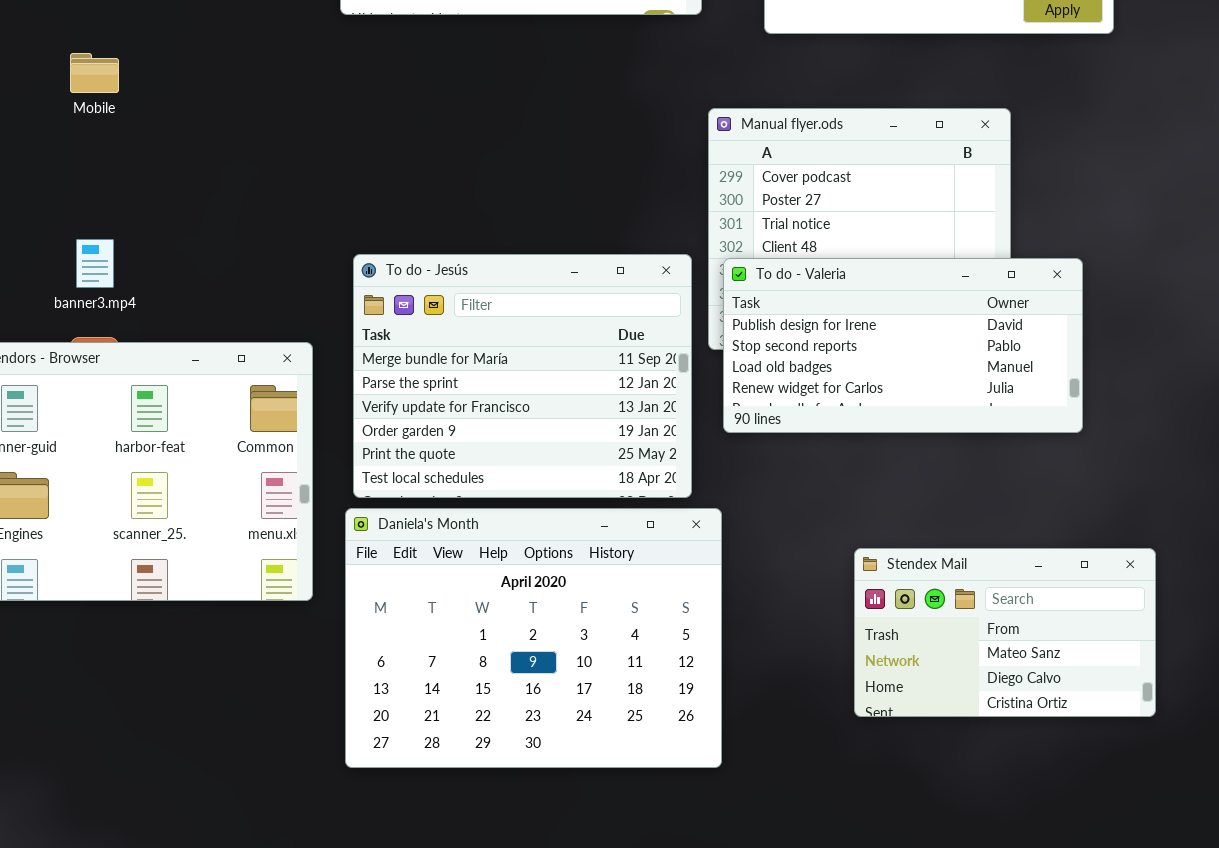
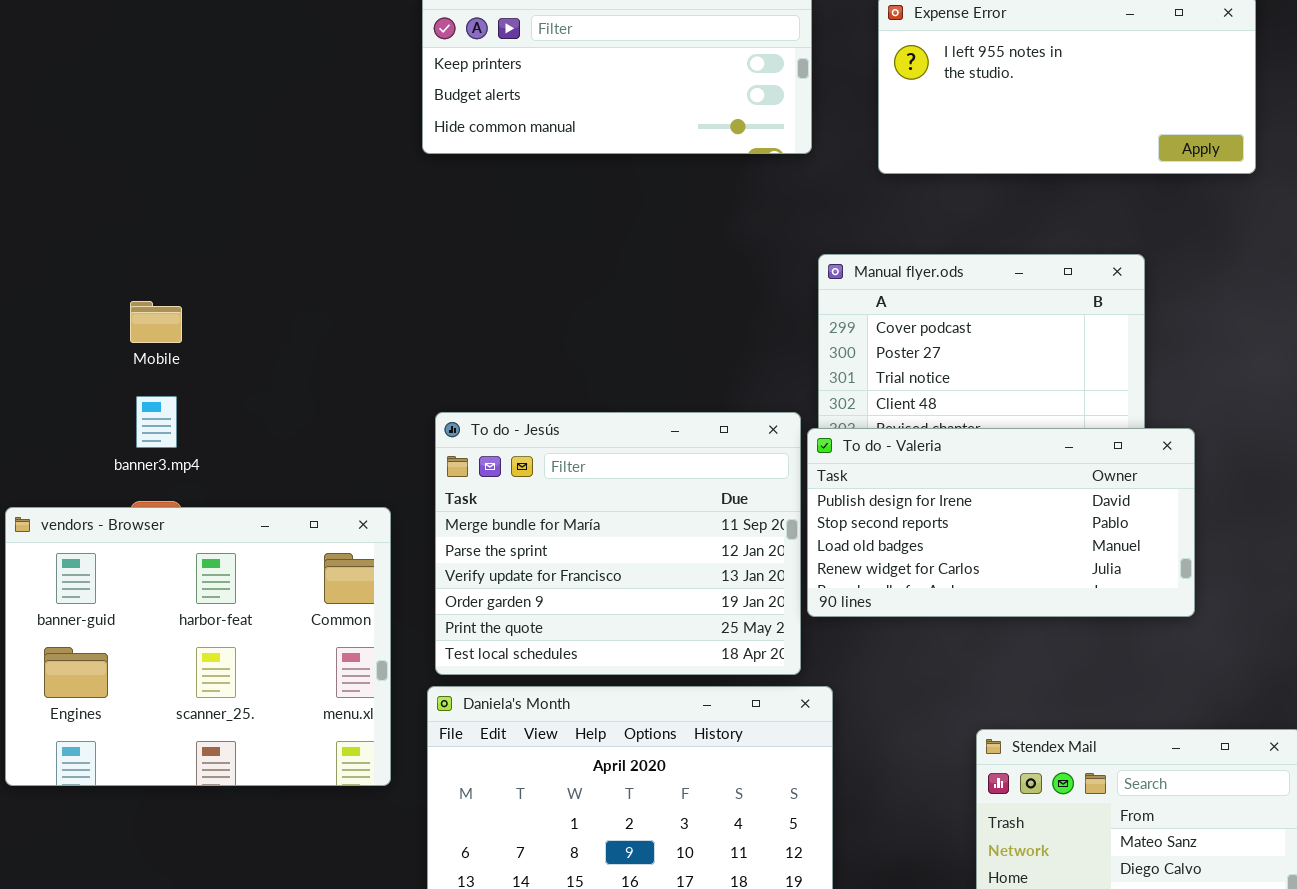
Mobile: [70,53,119,93] -> [130,301,182,343], moved
To do - Valeria: [723,258,1083,433] -> [807,428,1195,617], moved

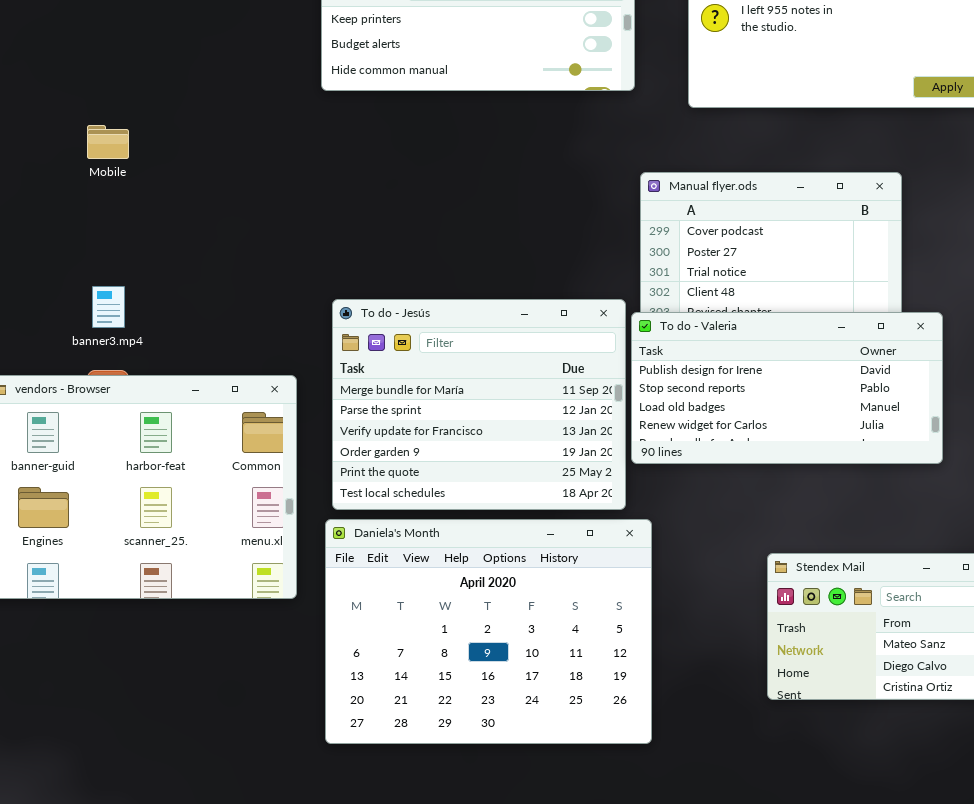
Mobile: [130,301,182,343] -> [87,125,129,159], moved

